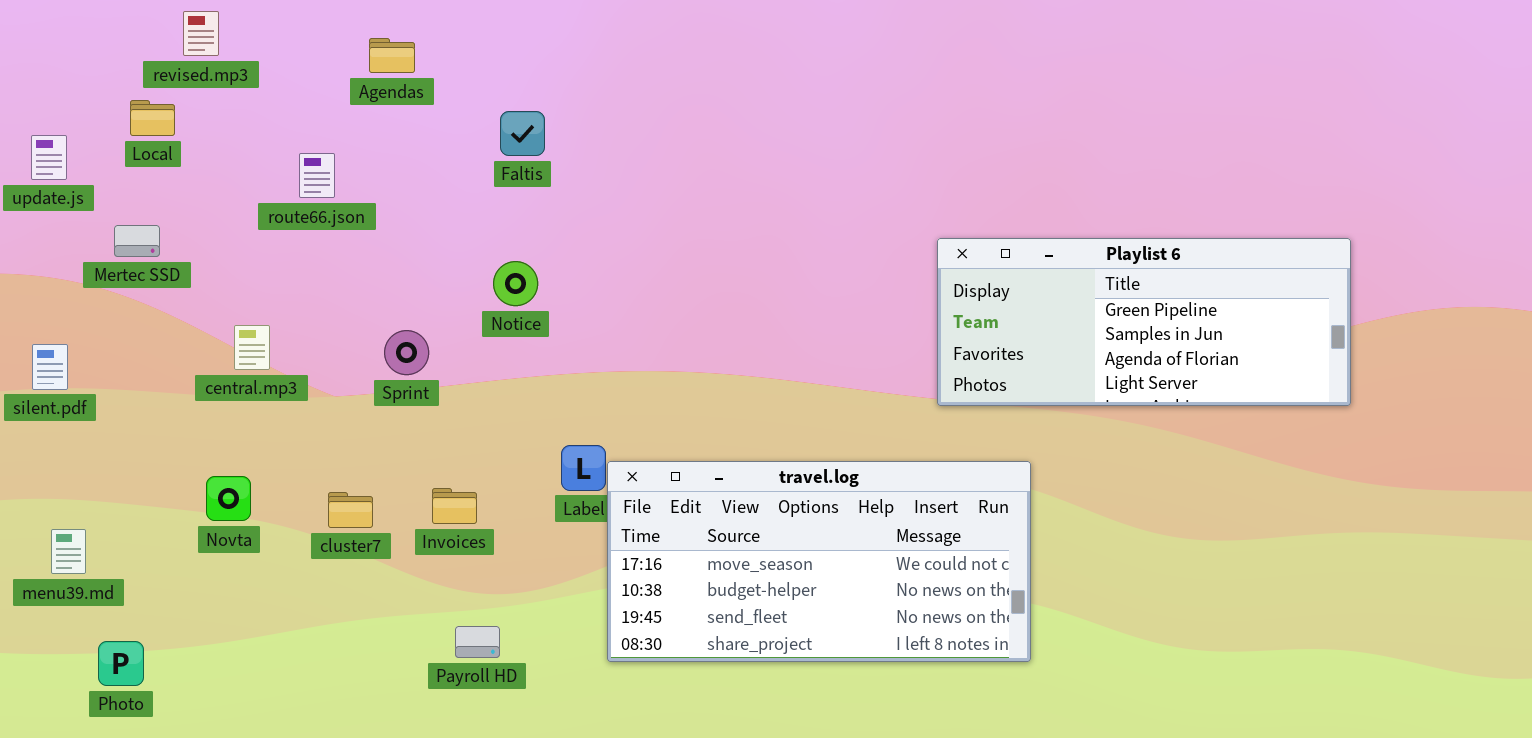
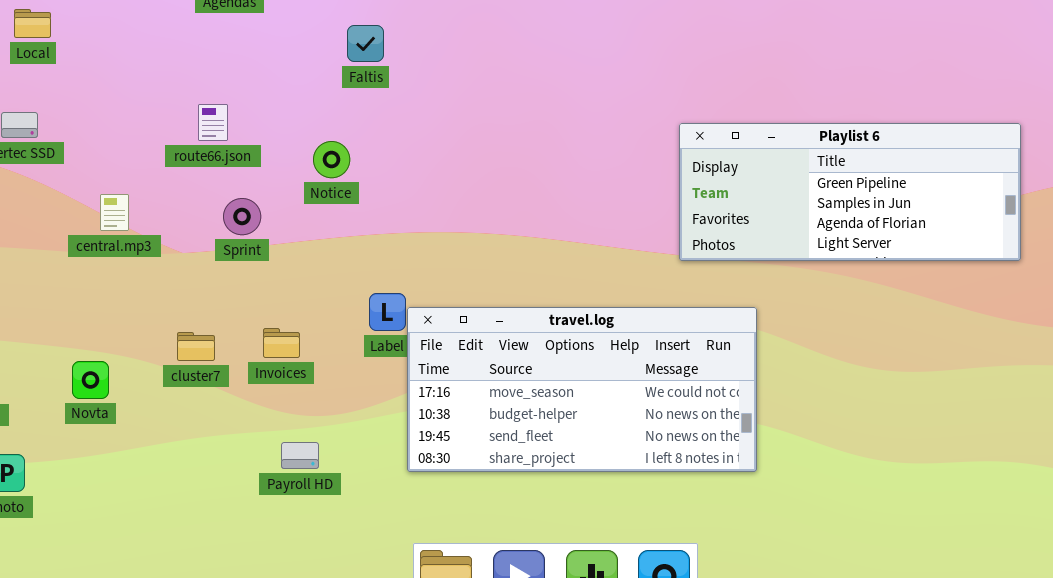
Faltis: [500,111,545,156] -> [347,25,384,62], moved
route66.json: [299,153,335,198] -> [198,104,228,141], moved
Novta: [206,476,251,521] -> [72,361,109,399], moved

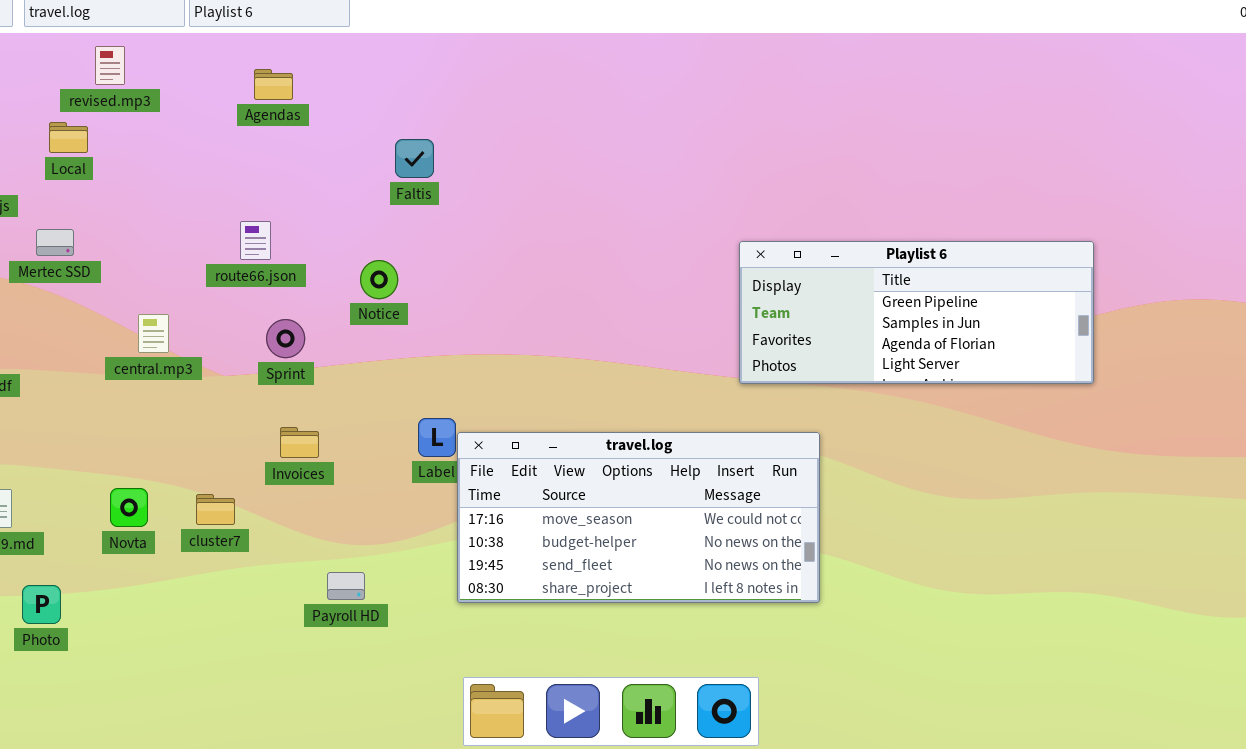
Invoices: [263,328,300,358] -> [280,427,319,458], moved
cluster7: [177,332,215,361] -> [196,494,235,525], moved

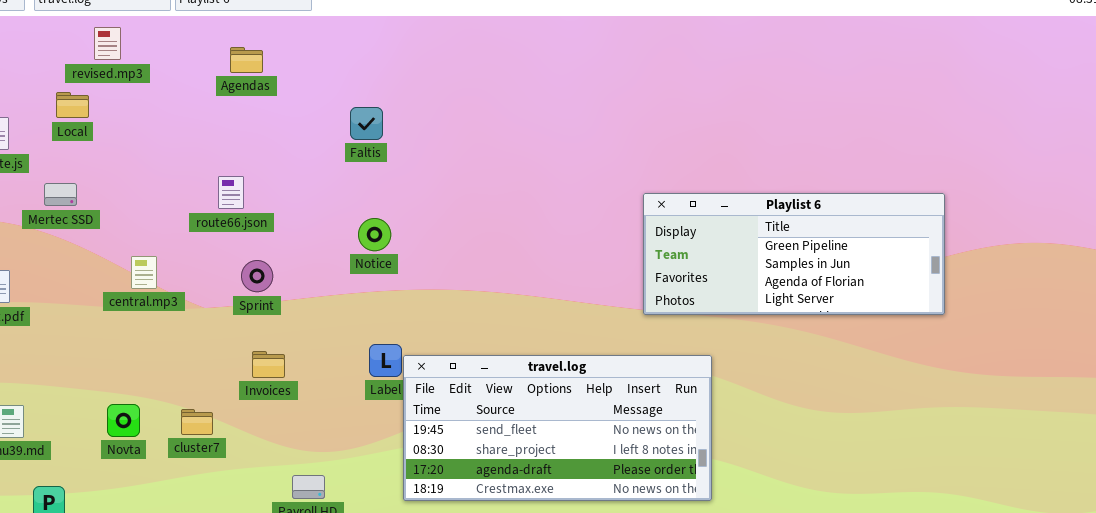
Notice: [360,260,398,299] -> [358,218,391,251], moved
travel.log: [457,432,820,603] -> [403,355,712,501], scrolled down 2 rows

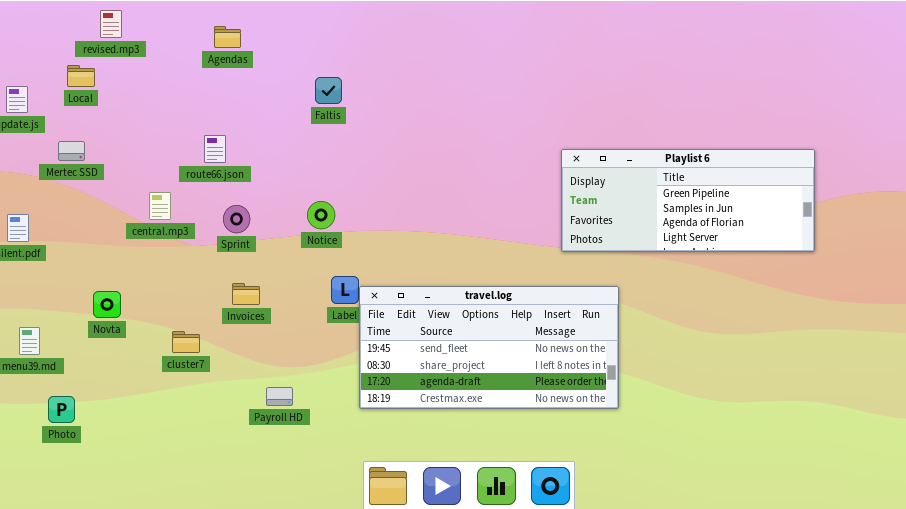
Notice: [358,218,391,251] -> [307,201,335,229], moved
central.mp3: [131,256,157,289] -> [149,192,171,220], moved
Novta: [107,404,140,437] -> [93,291,121,318], moved

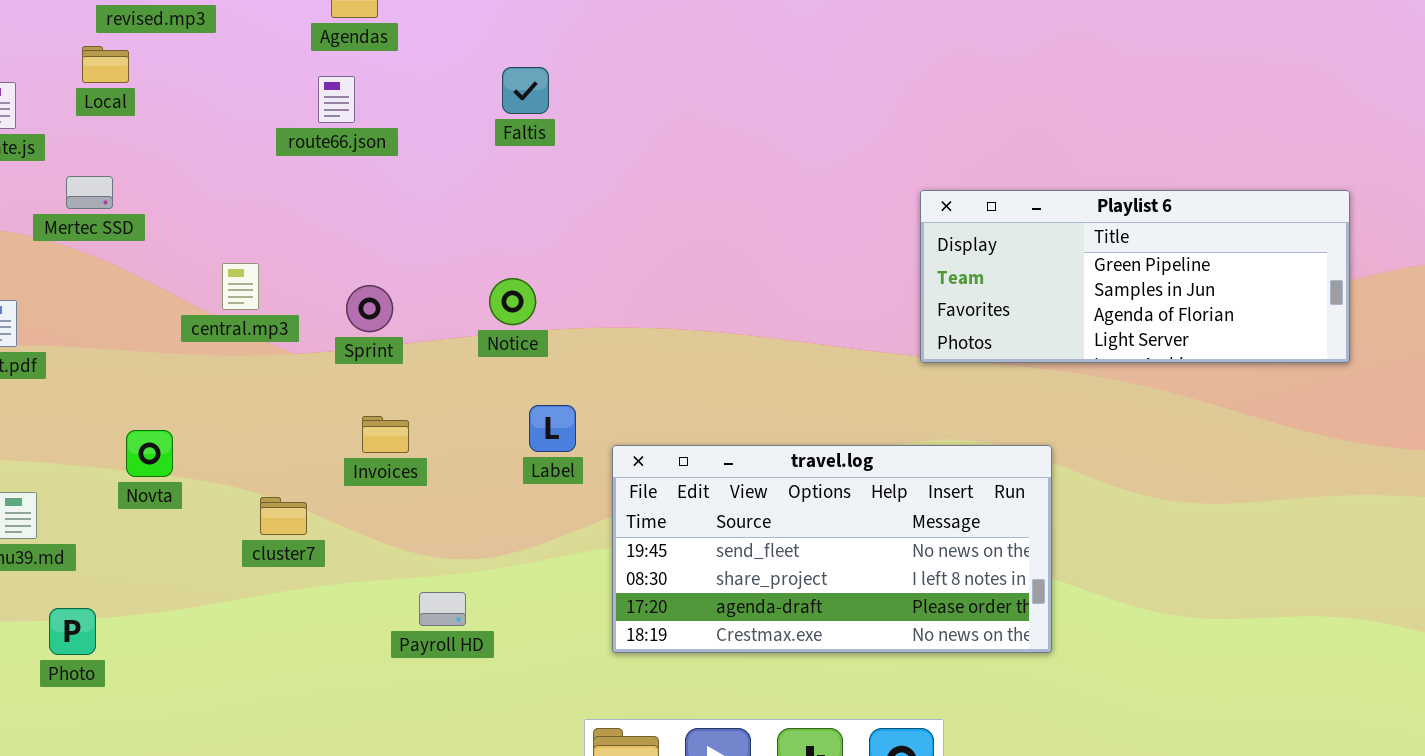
route66.json: [204,135,226,163] -> [318,76,355,123], moved
travel.log: [359,286,619,409] -> [612,445,1052,653], moved

